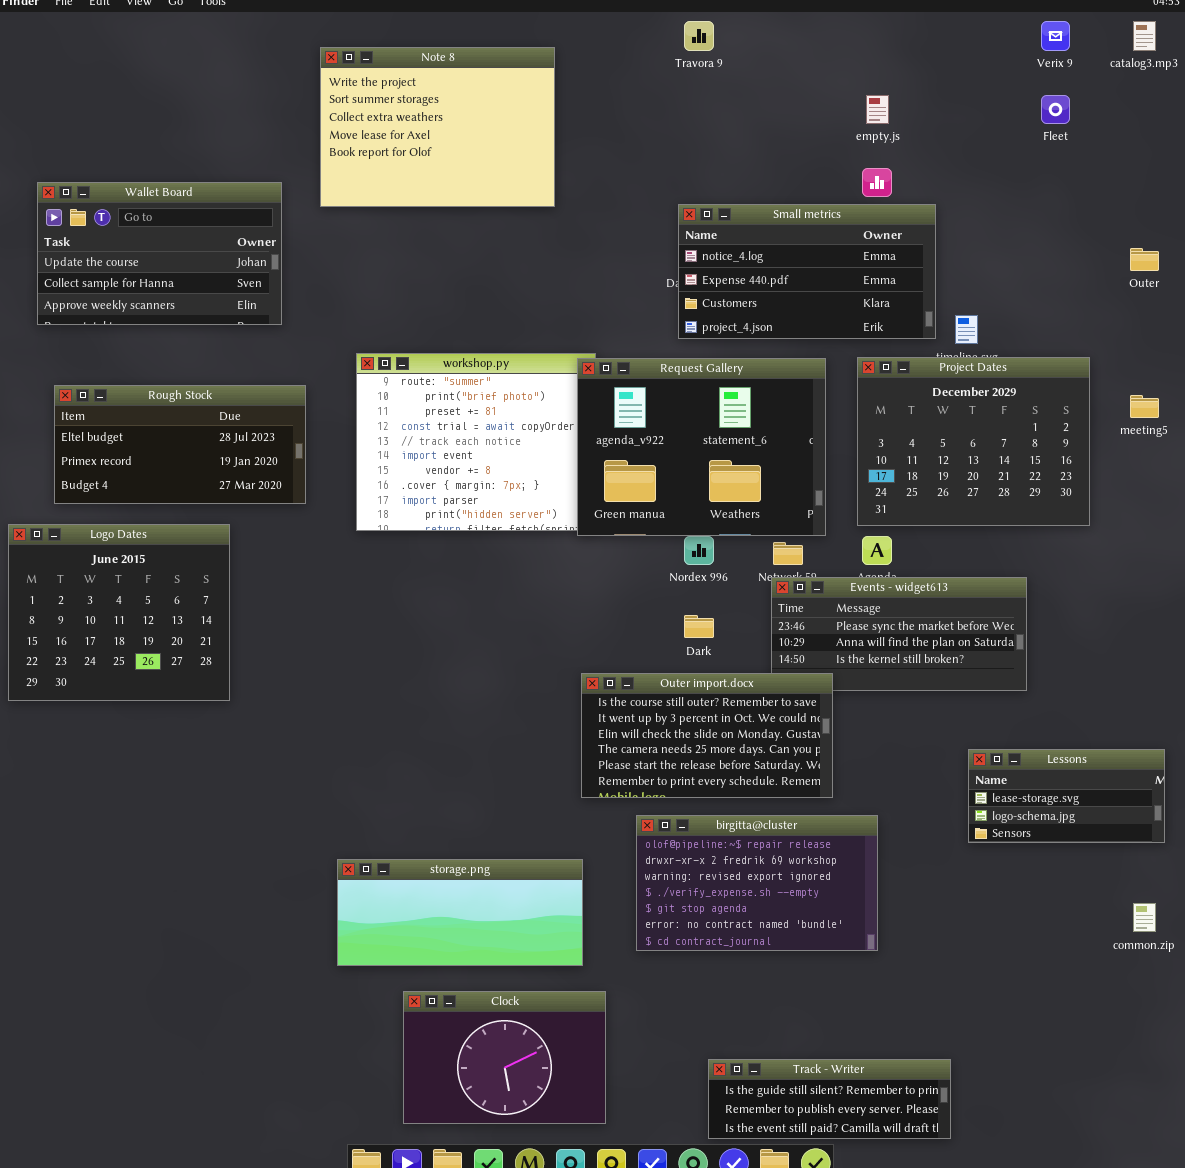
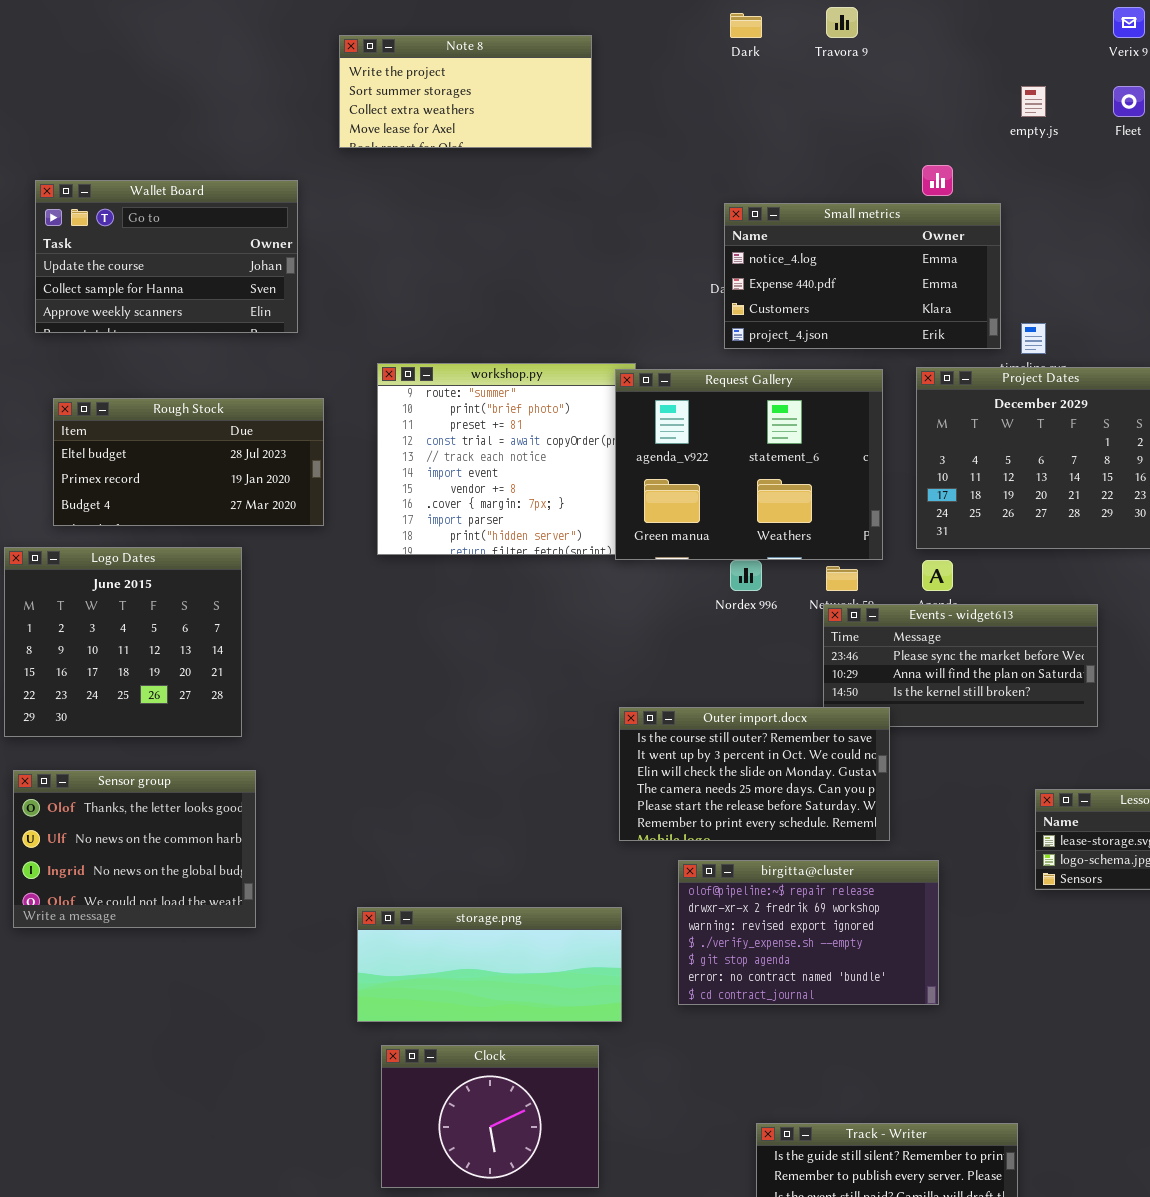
Travora 9: [684,21,714,51] -> [826,7,858,38], moved
Note 8: [320,47,555,207] -> [339,35,592,148], resized
empty.js: [866,95,889,124] -> [1021,86,1046,117], moved
Dark: [684,615,714,638] -> [730,13,762,38], moved
Sensor group: none -> [13,770,256,928], opened
Clock: [403,991,606,1124] -> [381,1045,599,1188], moved

